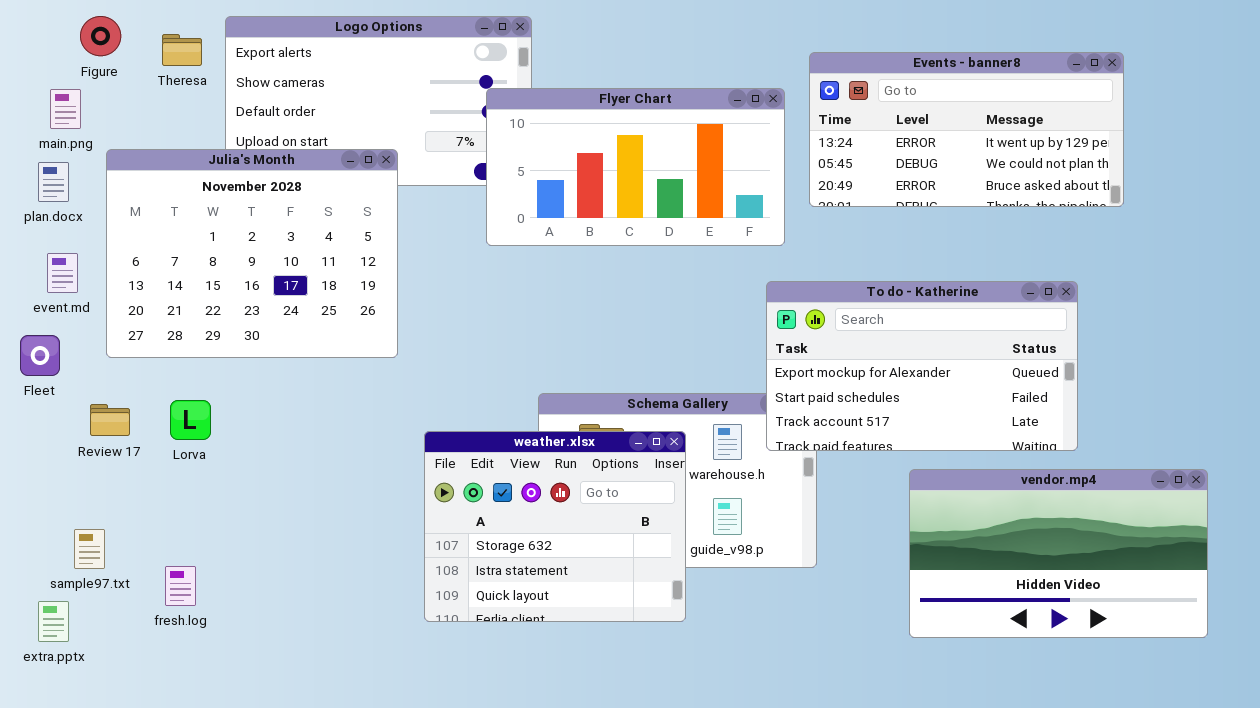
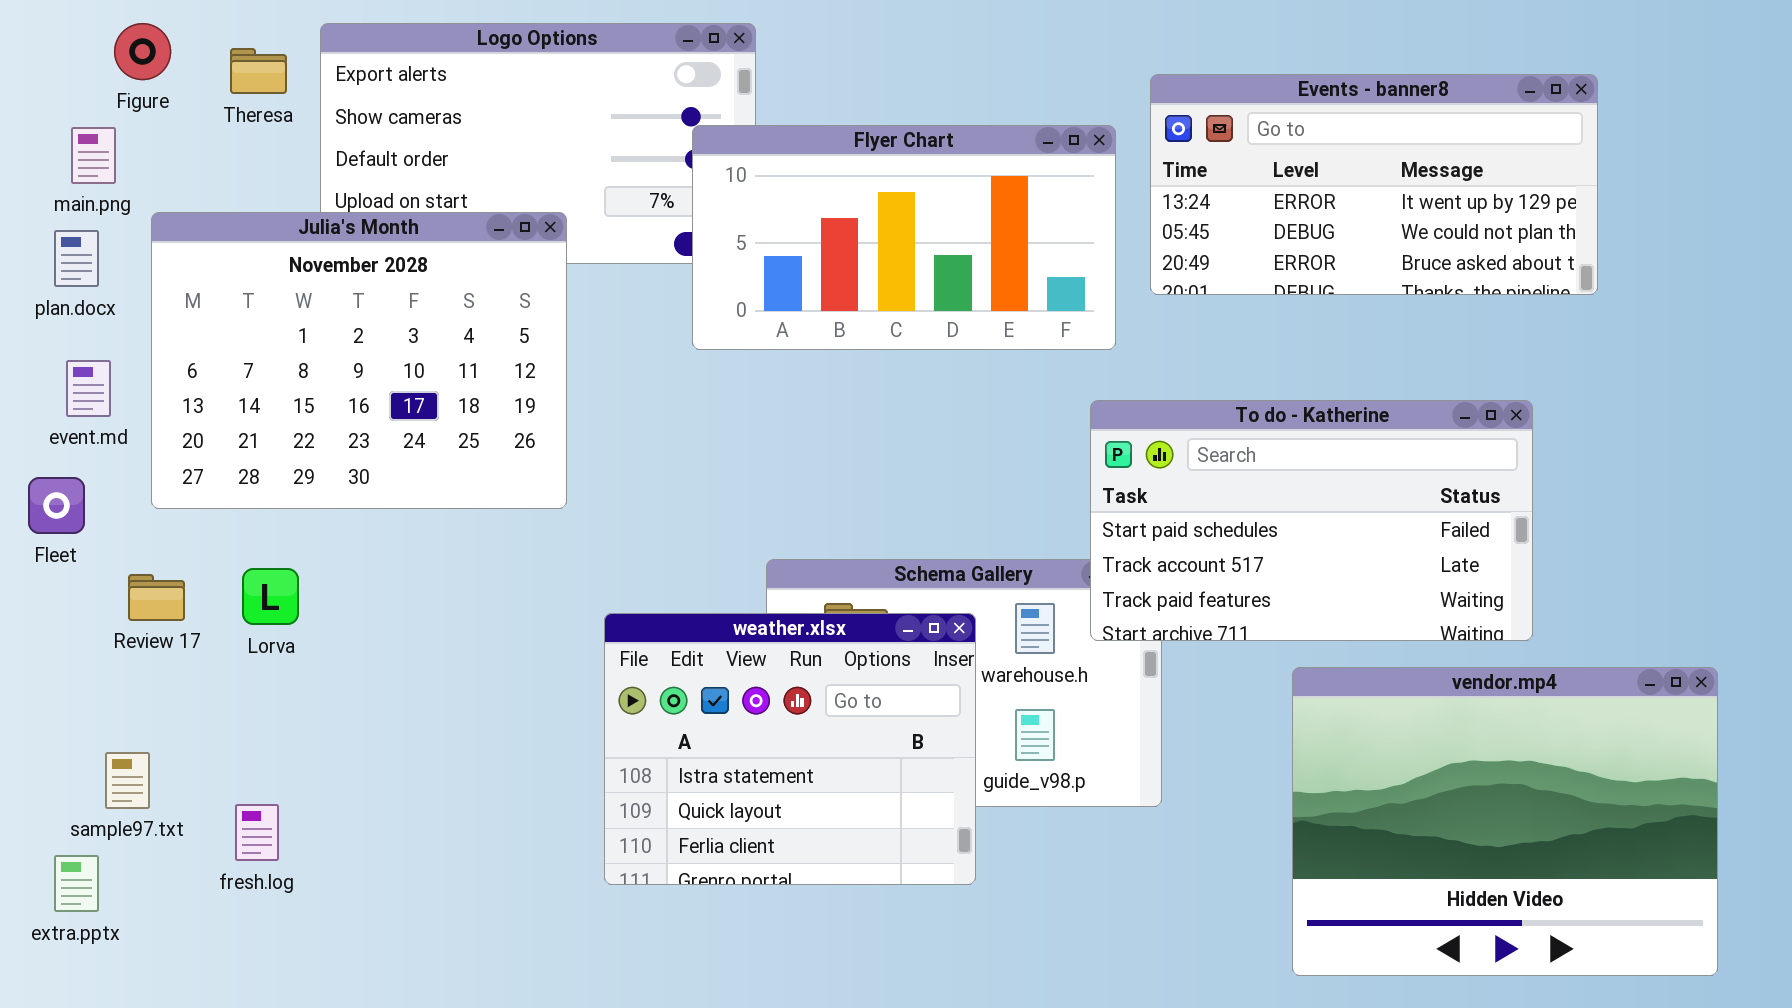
To do - Katherine: [766,281,1078,451] -> [1090,400,1533,641], scrolled down 1 row
weather.xlsx: [424,431,686,622] -> [604,613,976,885], scrolled down 1 row
vendor.mp4: [909,469,1208,638] -> [1292,667,1718,976], resized

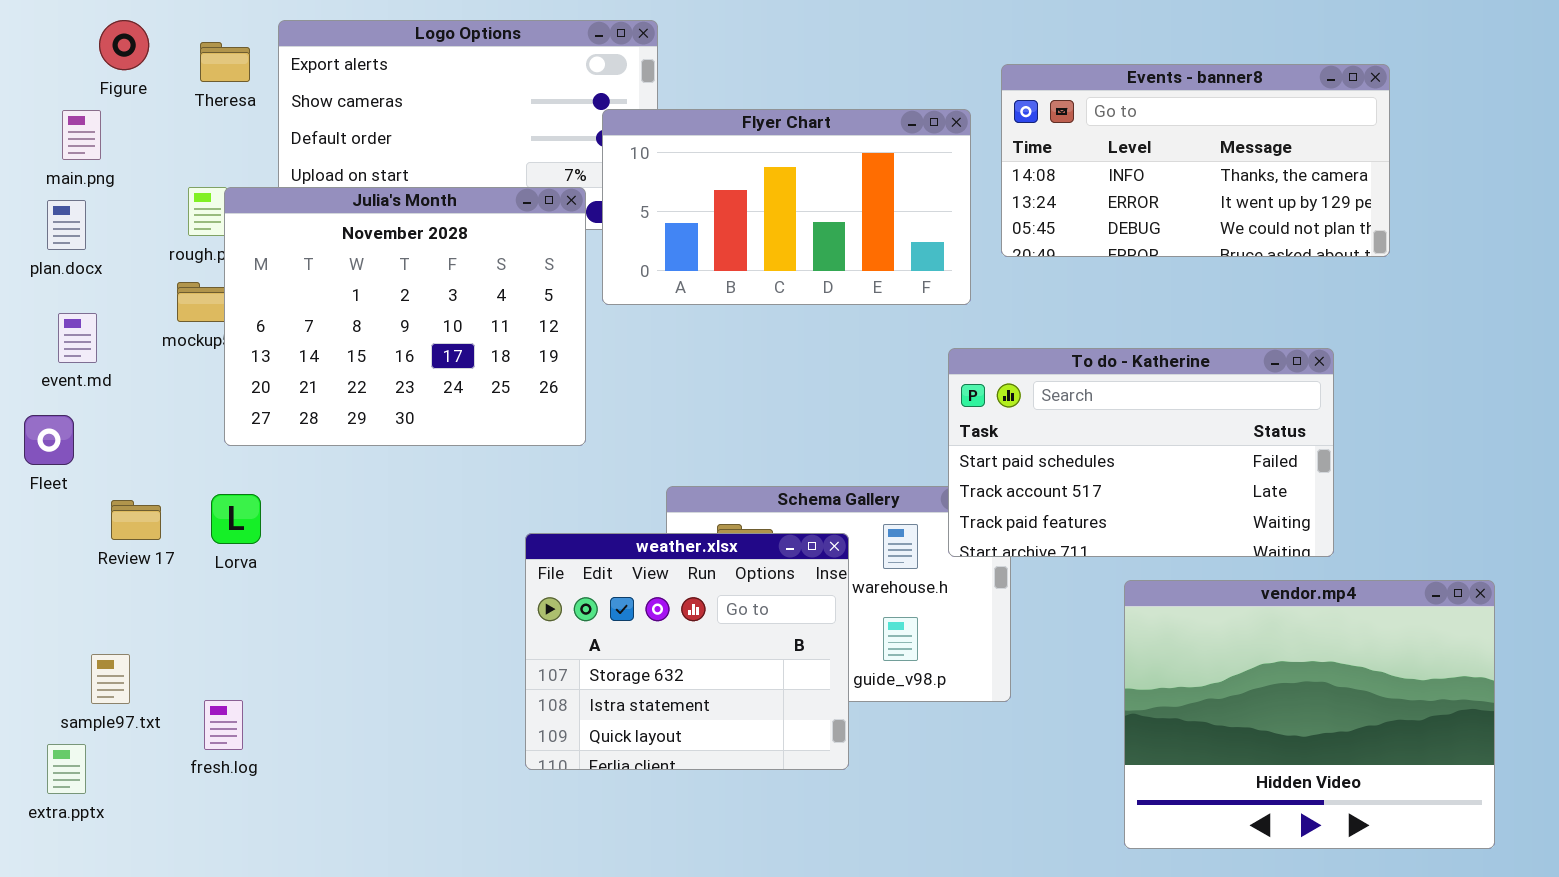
Events - banner8: [1150,74,1598,295] -> [1001,64,1390,257], scrolled up 1 row
Julia's Month: [151,212,567,509] -> [224,187,586,446], moved
weather.xlsx: [604,613,976,885] -> [525,533,849,770], scrolled up 1 row

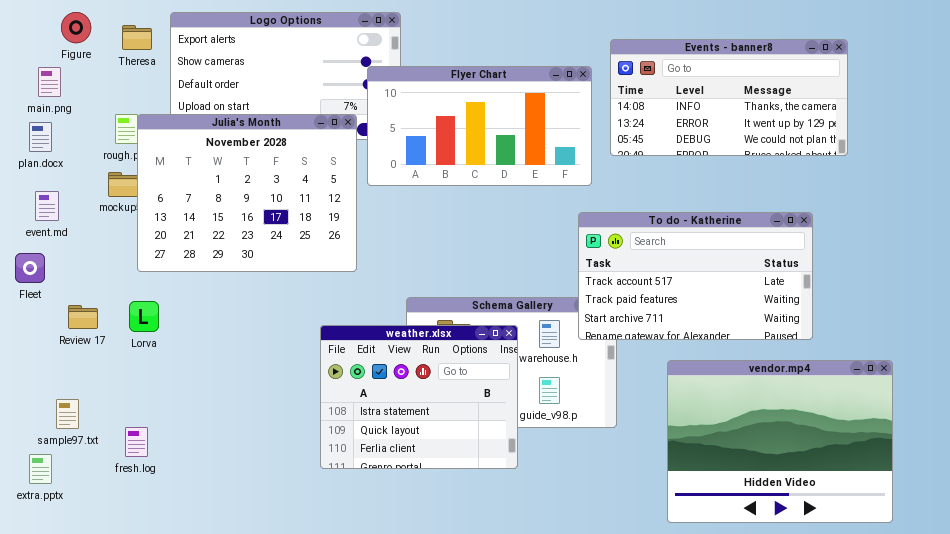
To do - Katherine: [948,348,1334,557] -> [578,212,813,340], scrolled down 1 row
weather.xlsx: [525,533,849,770] -> [320,325,518,469], scrolled down 1 row
vendor.mp4: [1124,580,1495,849] -> [667,360,893,523], moved

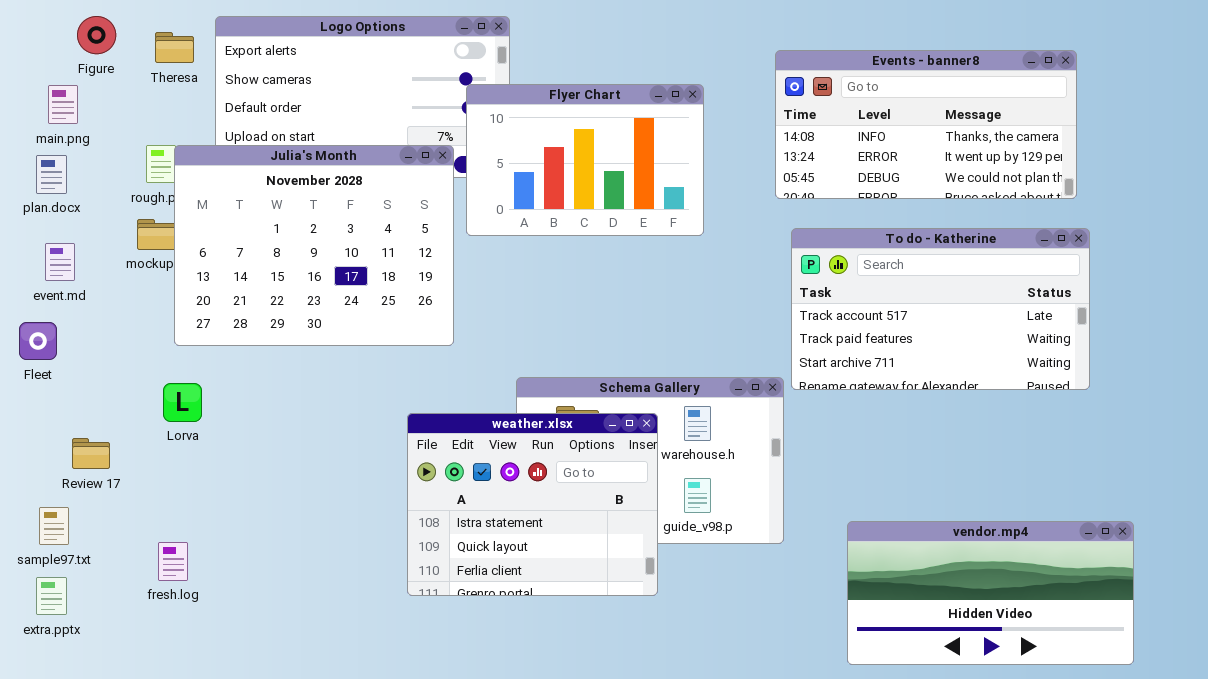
Flyer Chart: [367,66,592,186] -> [466,84,704,236], resized
To do - Katherine: [578,212,813,340] -> [791,228,1090,390], moved
Review 17: [68,305,98,329] -> [72,438,110,469], moved
vendor.mp4: [667,360,893,523] -> [847,521,1134,665], resized
sample97.txt: [56,399,79,429] -> [39,507,69,545], moved

